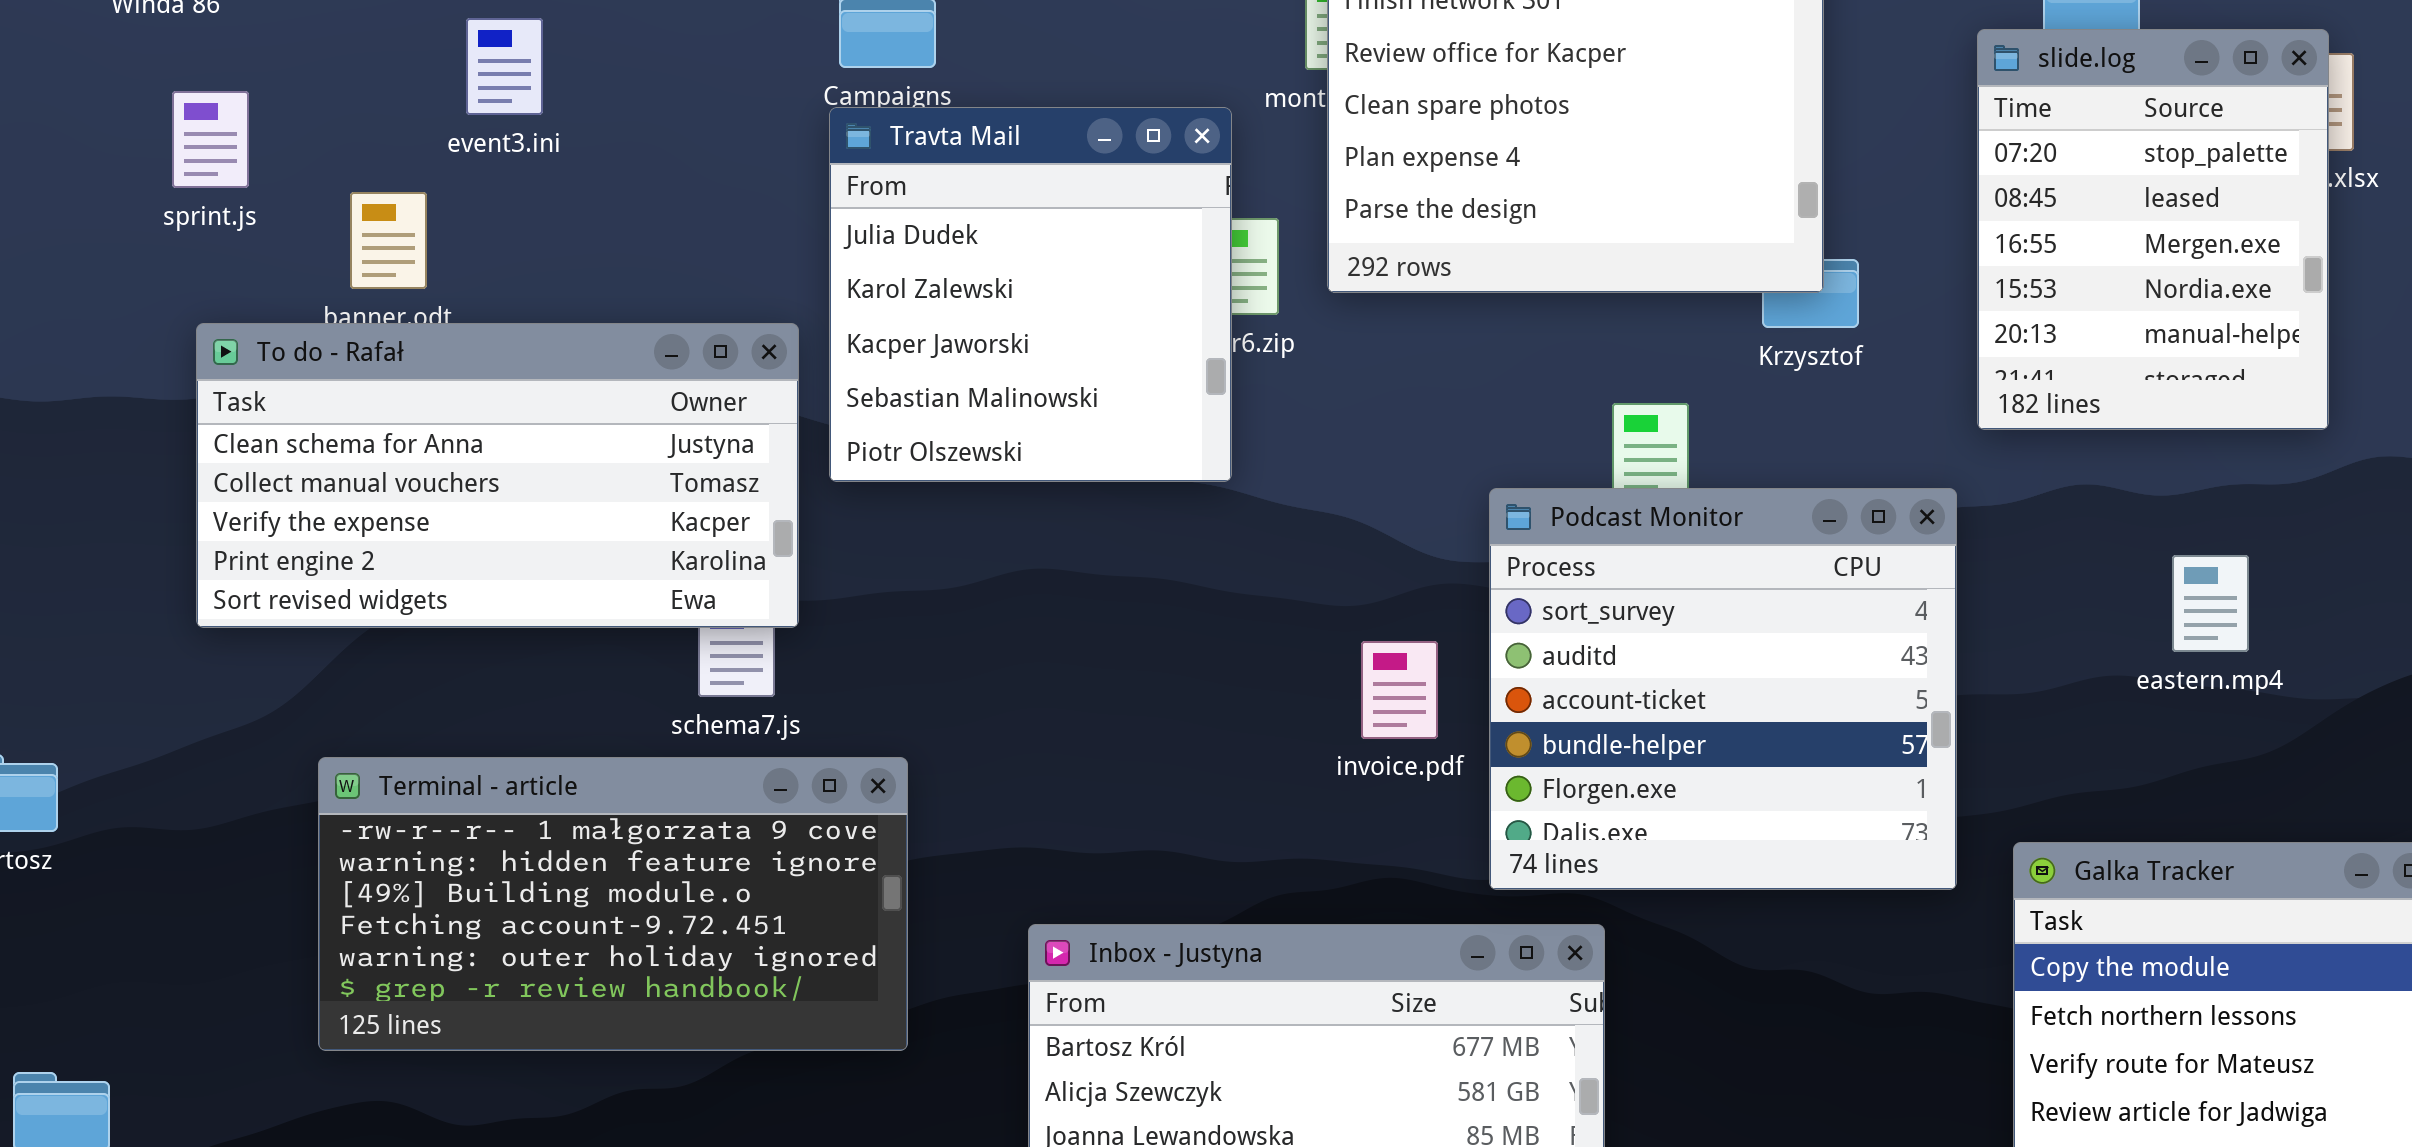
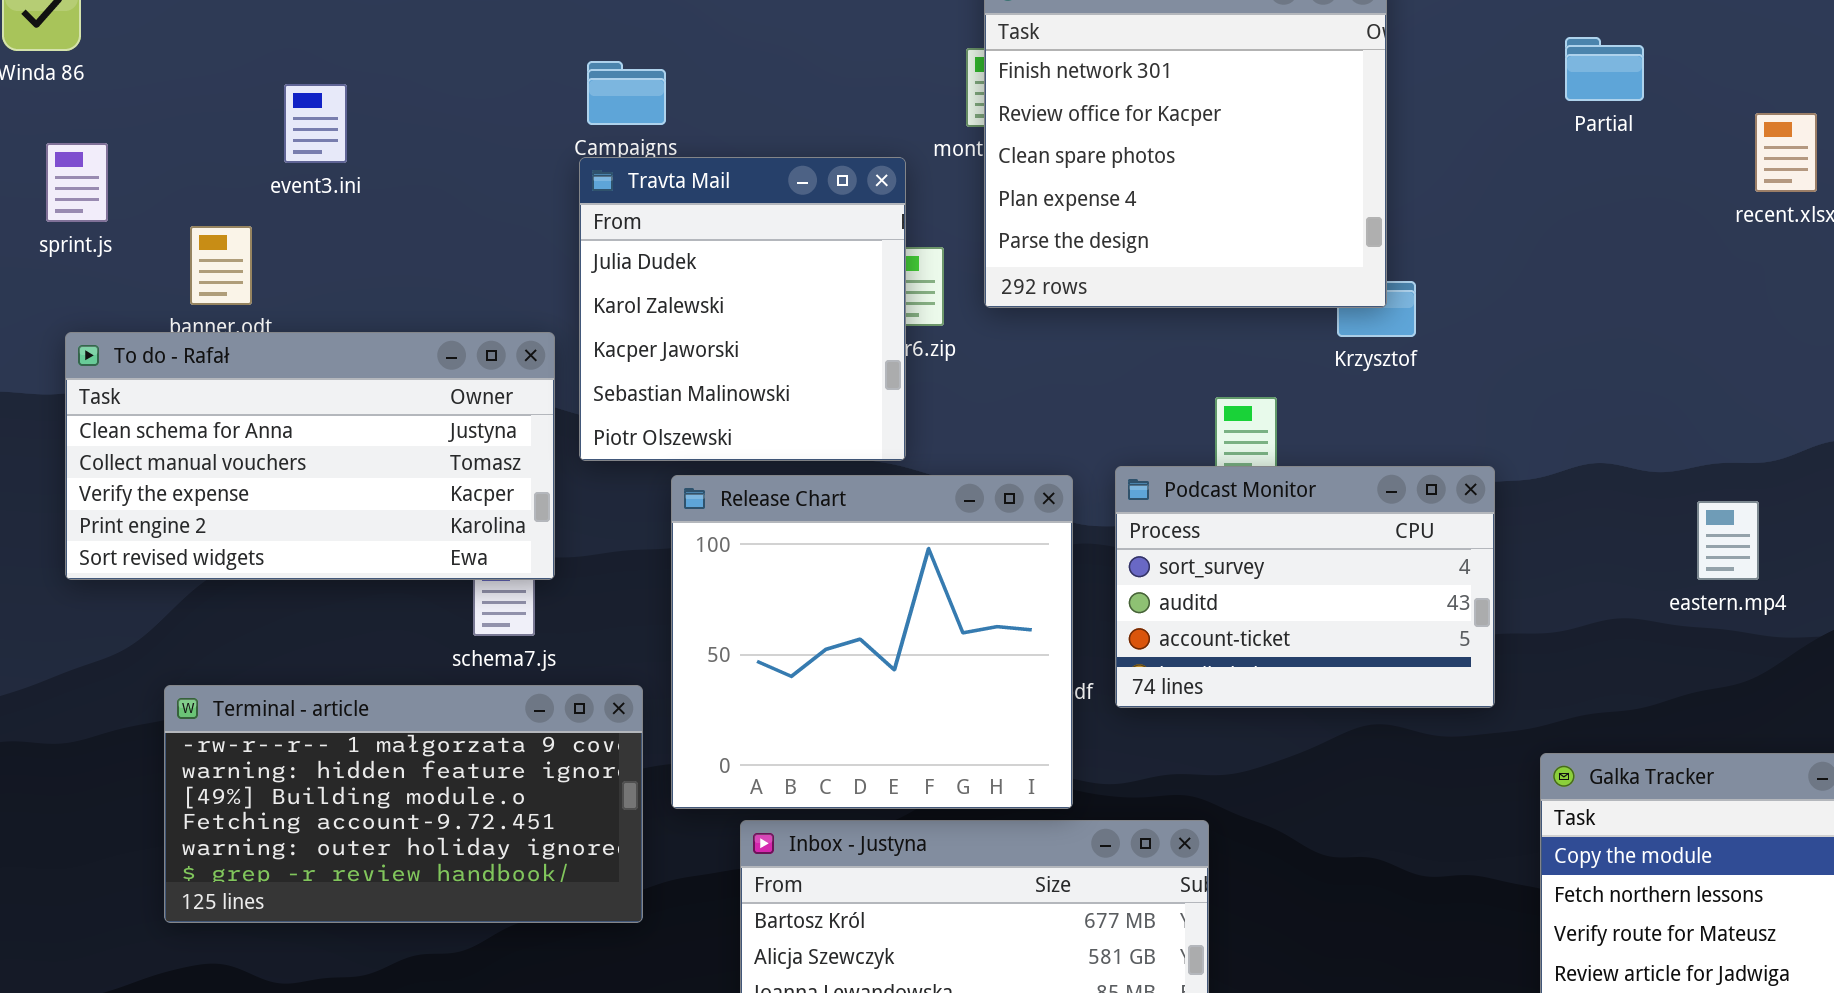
slide.log: [1977,29,2329,430] -> none, closed
Podcast Monitor: [1489,488,1957,890] -> [1115,466,1495,708], resized
Release Chart: none -> [671,475,1073,809], opened
eastern.mp4: [2172,555,2249,652] -> [1697,501,1759,580], moved

